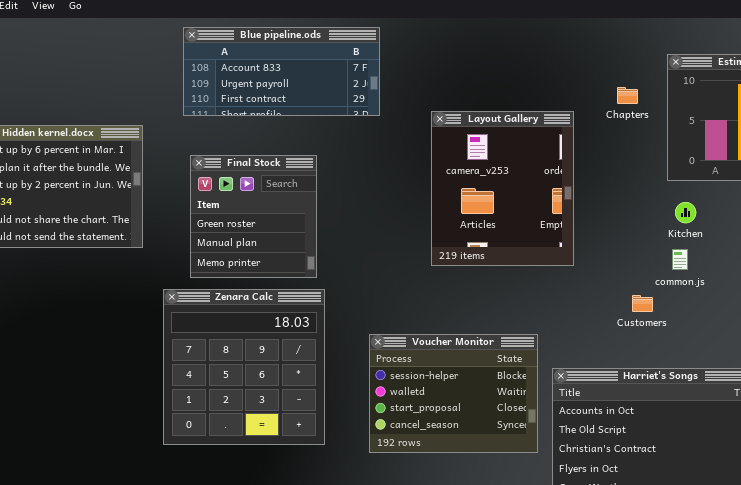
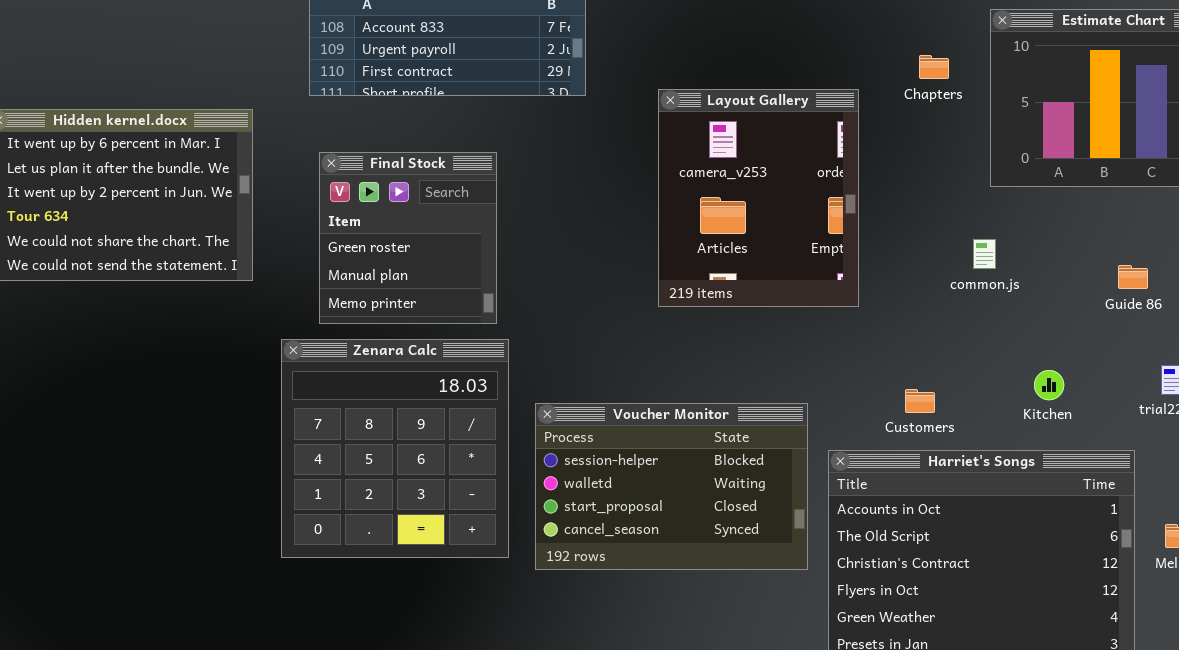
Kitchen: [675,202,696,223] -> [1034,370,1064,400], moved
common.js: [672,249,688,270] -> [973,239,996,269], moved
Customers: [632,295,653,312] -> [905,389,935,413], moved
Voucher Monitor: [369,334,538,453] -> [535,403,808,570], resized

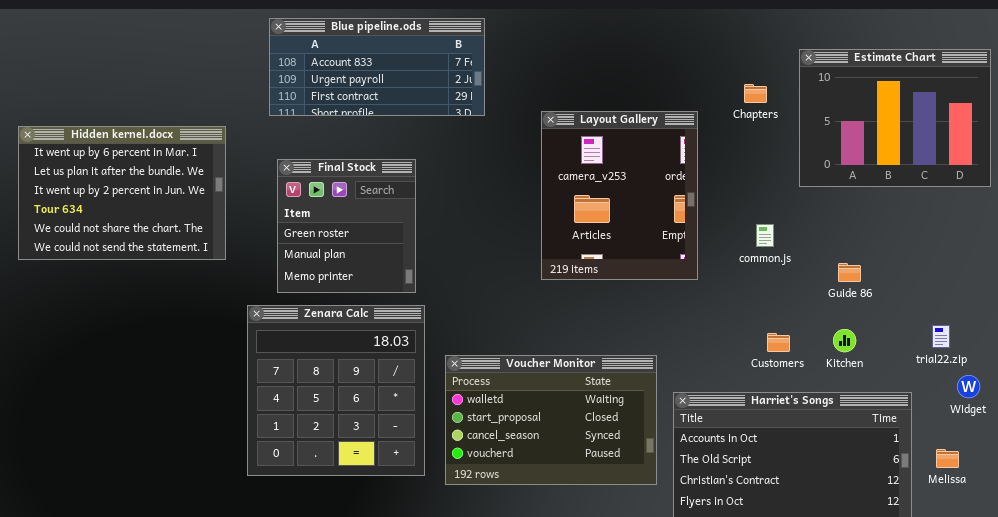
common.js: [973,239,996,269] -> [756,224,774,247], moved
Guide 86: [1118,265,1148,289] -> [838,263,861,282], moved
Customers: [905,389,935,413] -> [767,333,790,352], moved
Voucher Monitor: [535,403,808,570] -> [445,355,657,485], scrolled down 1 row

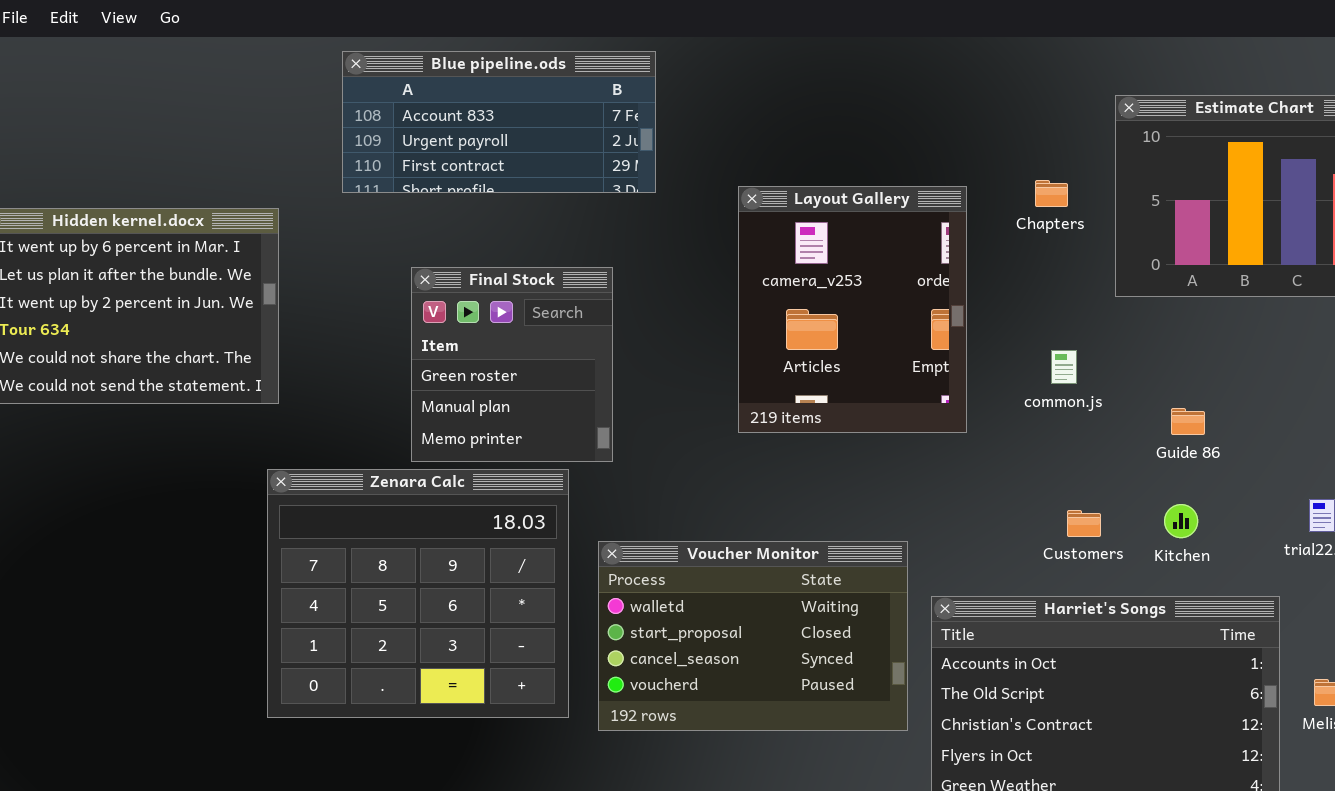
Chapters: [744,84,767,103] -> [1035,180,1068,207], moved
Final Stock: [277,159,416,293] -> [411,267,613,462], moved
Zenara Calc: [247,305,425,476] -> [267,469,569,718], resized

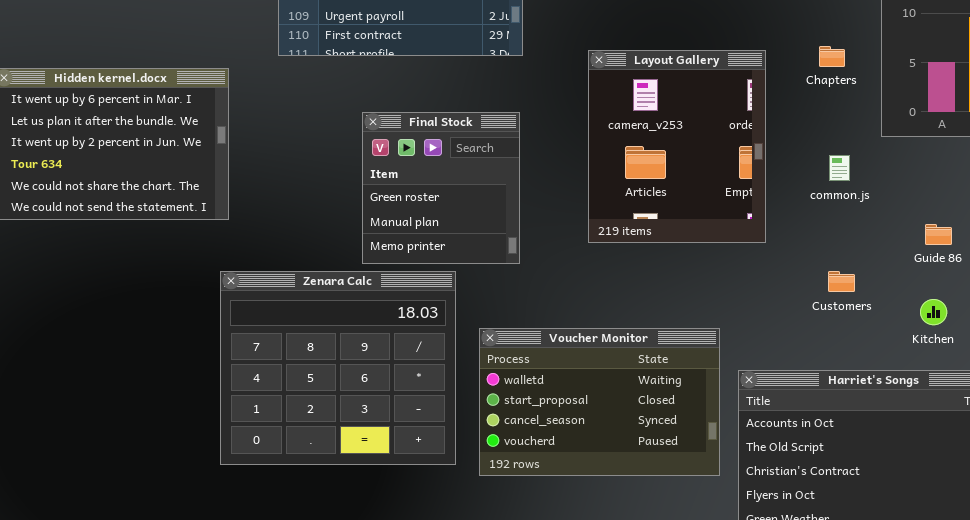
Final Stock: [411,267,613,462] -> [362,112,520,264], moved
common.js: [1051,350,1077,384] -> [829,155,850,181], moved
Customers: [1067,510,1101,537] -> [828,271,855,292], moved

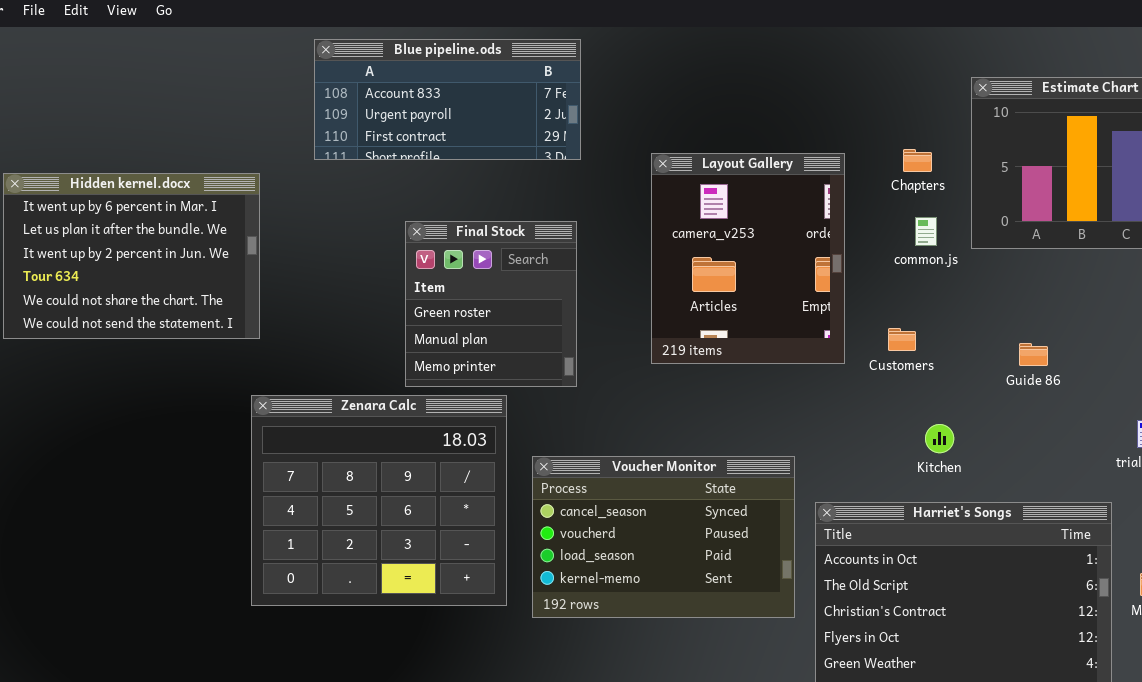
common.js: [829,155,850,181] -> [915,217,937,246], moved
Customers: [828,271,855,292] -> [888,328,916,351], moved
Kitchen: [920,299,947,325] -> [925,424,954,453], moved
Voucher Monitor: [479,328,720,476] -> [532,456,795,618], scrolled down 2 rows

